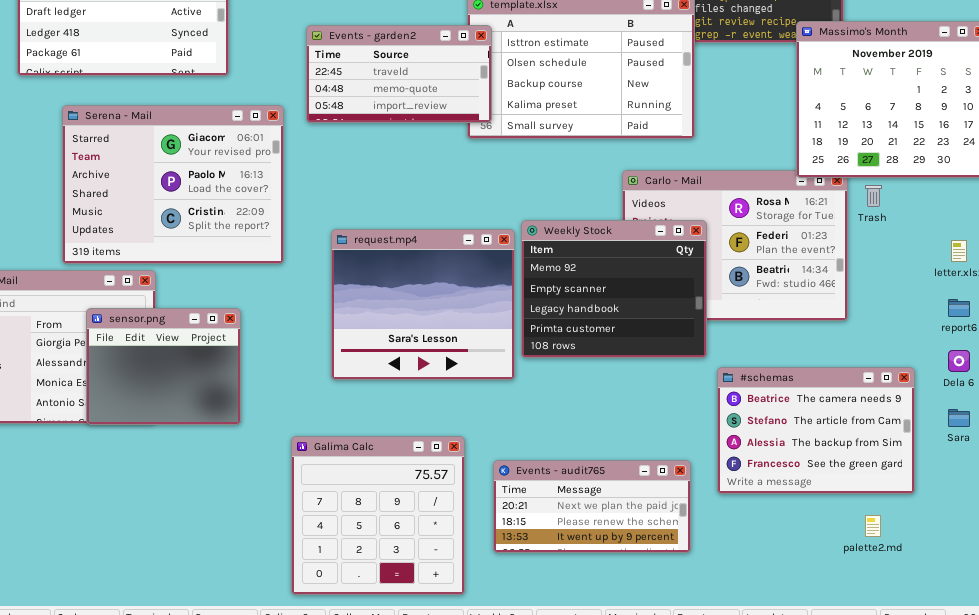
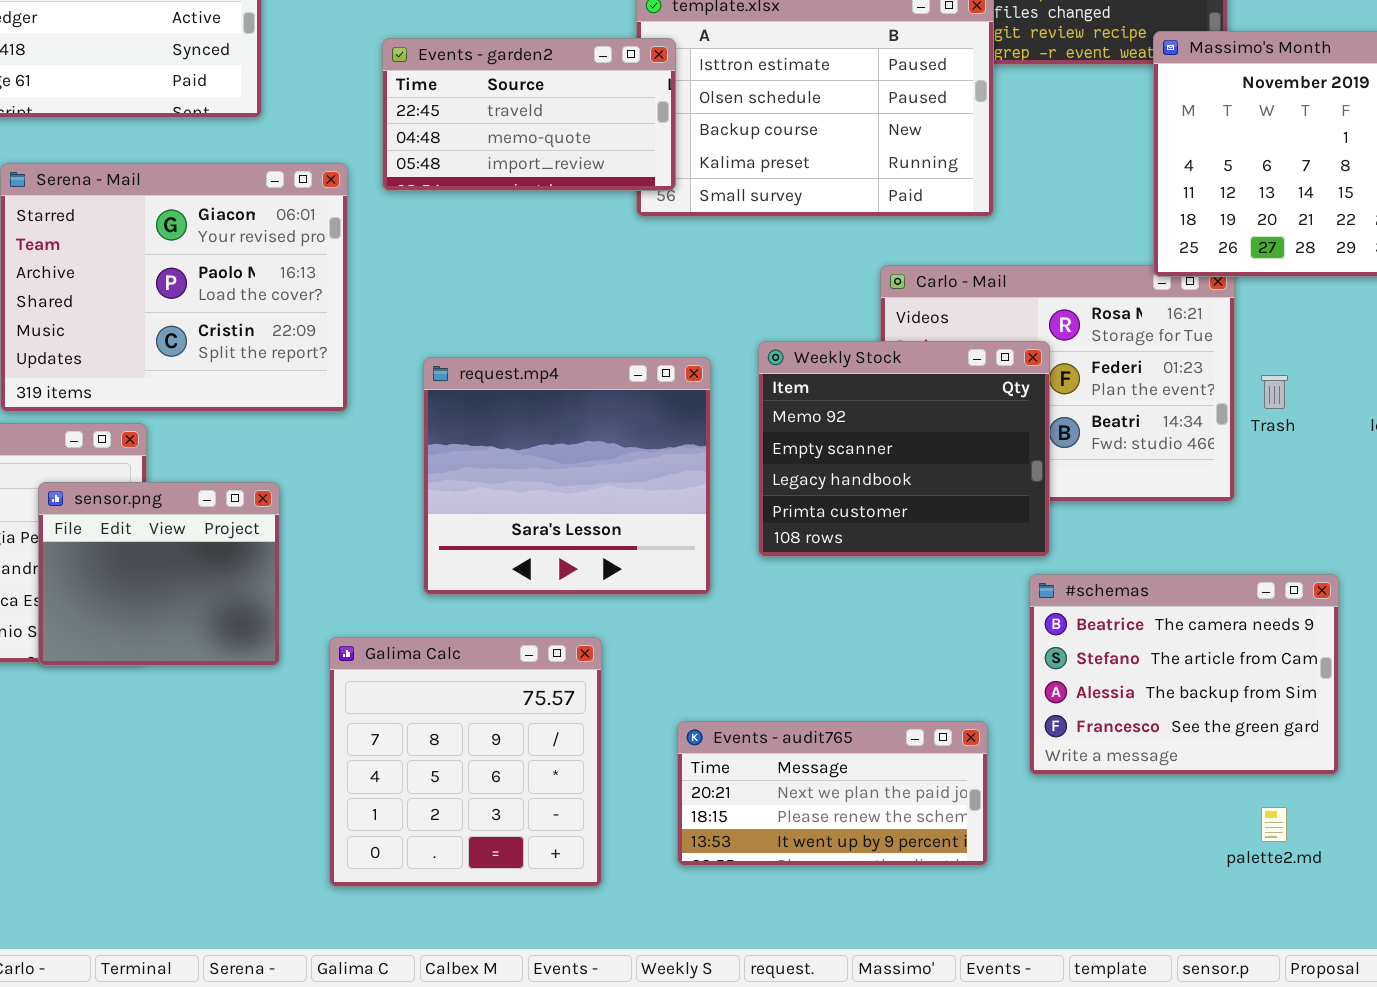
Trash: [865,185,882,207] -> [1261,375,1288,409], moved
Weekly Stock: [521,220,707,358] -> [758,341,1050,557], moved
Galima Calc: [291,436,465,595] -> [329,637,602,887], moved

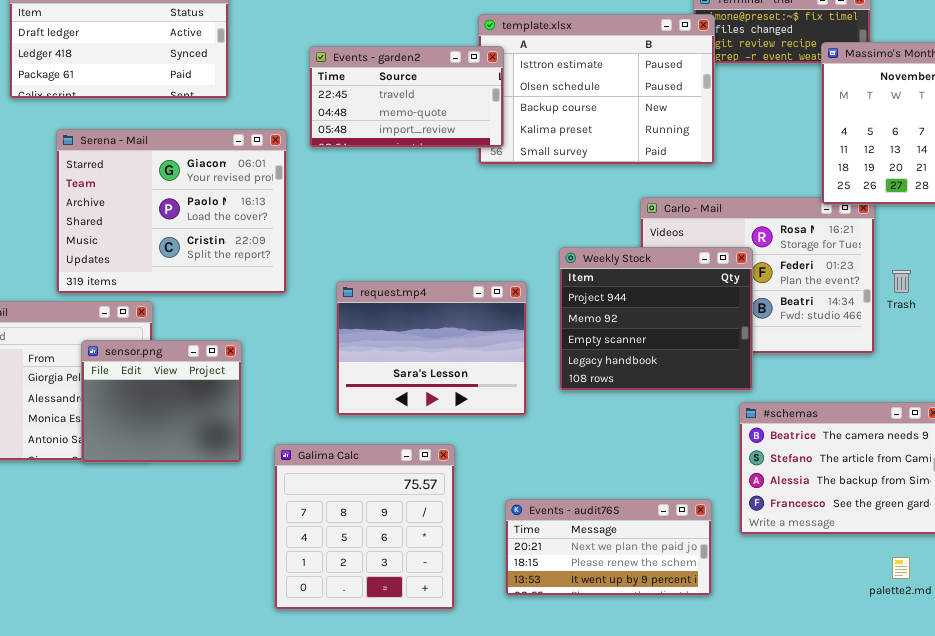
Weekly Stock: [758,341,1050,557] -> [559,247,753,391], scrolled up 1 row
request.mp4: [423,357,711,595] -> [336,281,527,416], resized

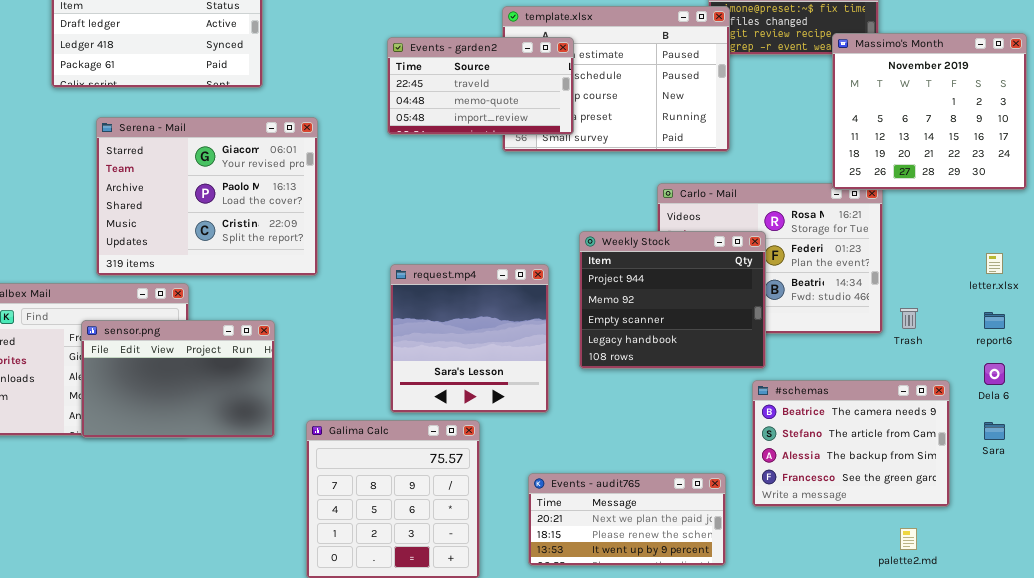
Events - garden2: [309,46,504,148] -> [387,37,574,135], moved
Trash: [892,270,911,293] -> [900,308,918,329], moved
request.mp4: [336,281,527,416] -> [390,264,549,413], resized
sensor.png: [81,340,242,463] -> [81,320,275,438], resized

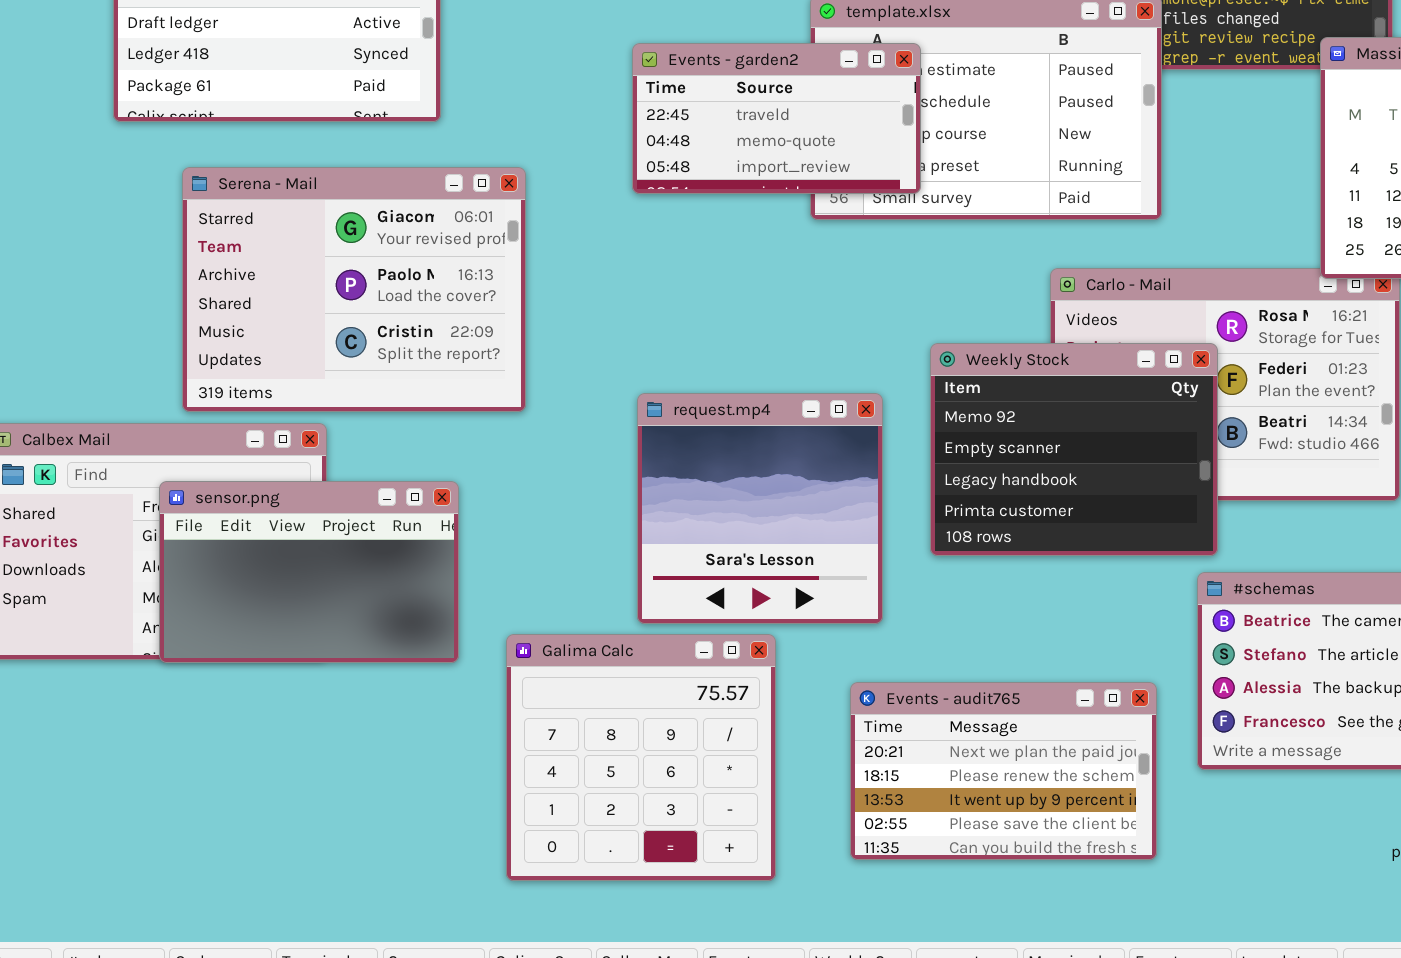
Weekly Stock: [579,231,766,369] -> [930,343,1218,556], scrolled down 1 row
Events - audit765: [528,473,726,566] -> [850,682,1157,860], resized

